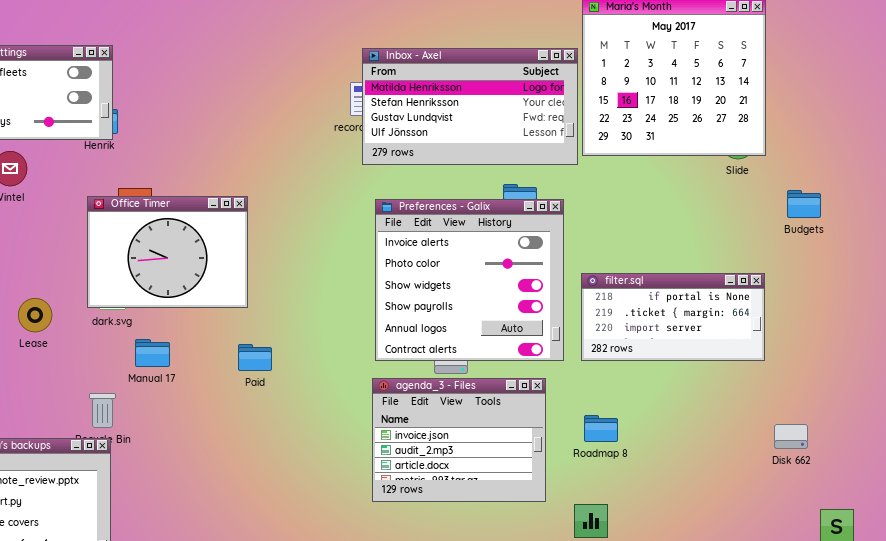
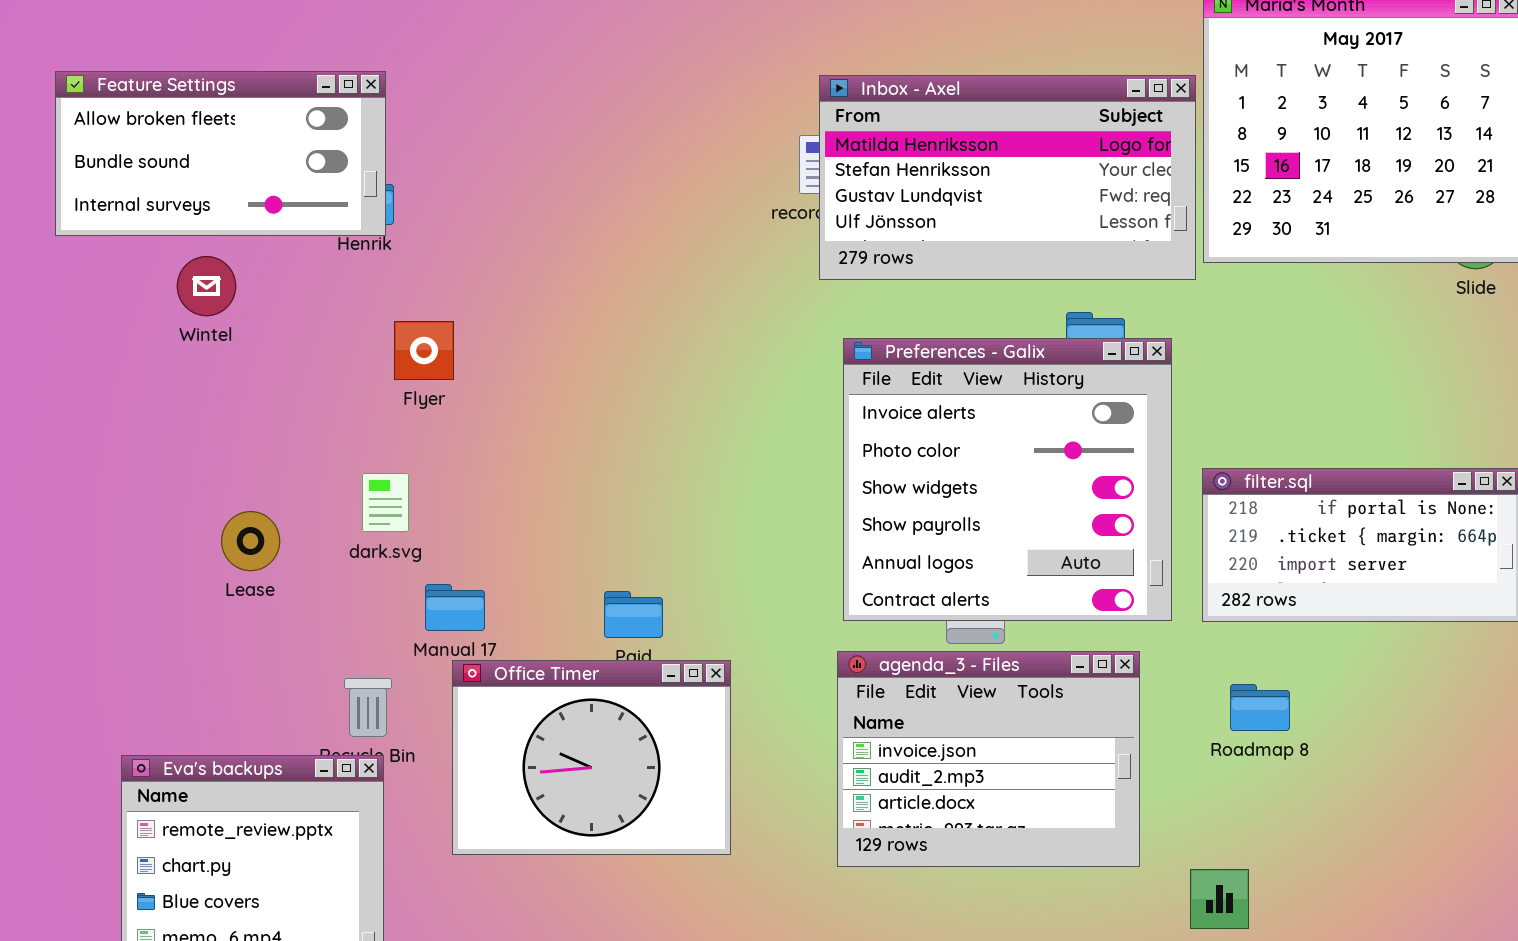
Office Timer: [87,196,248,308] -> [452,660,731,855], moved
Roadmap 8: [584,415,618,442] -> [1230,684,1290,731], moved

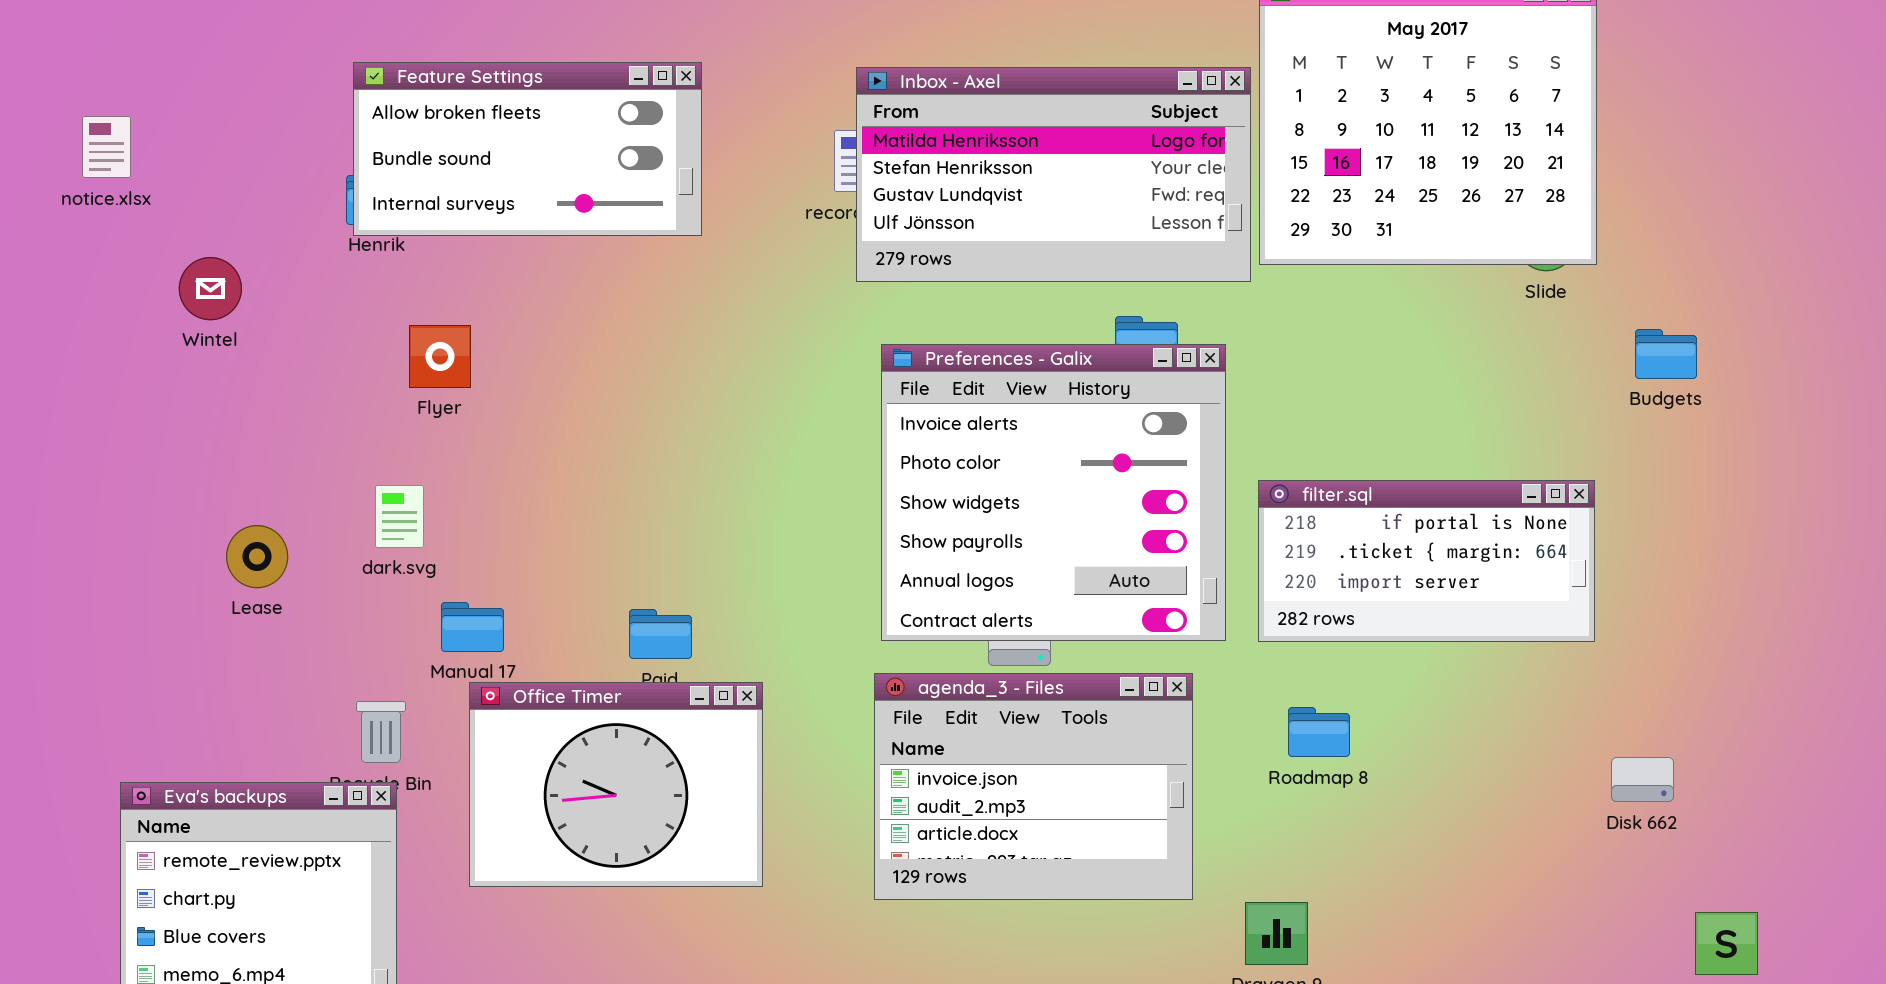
Feature Settings: [55,71,386,236] -> [353,62,702,236], moved

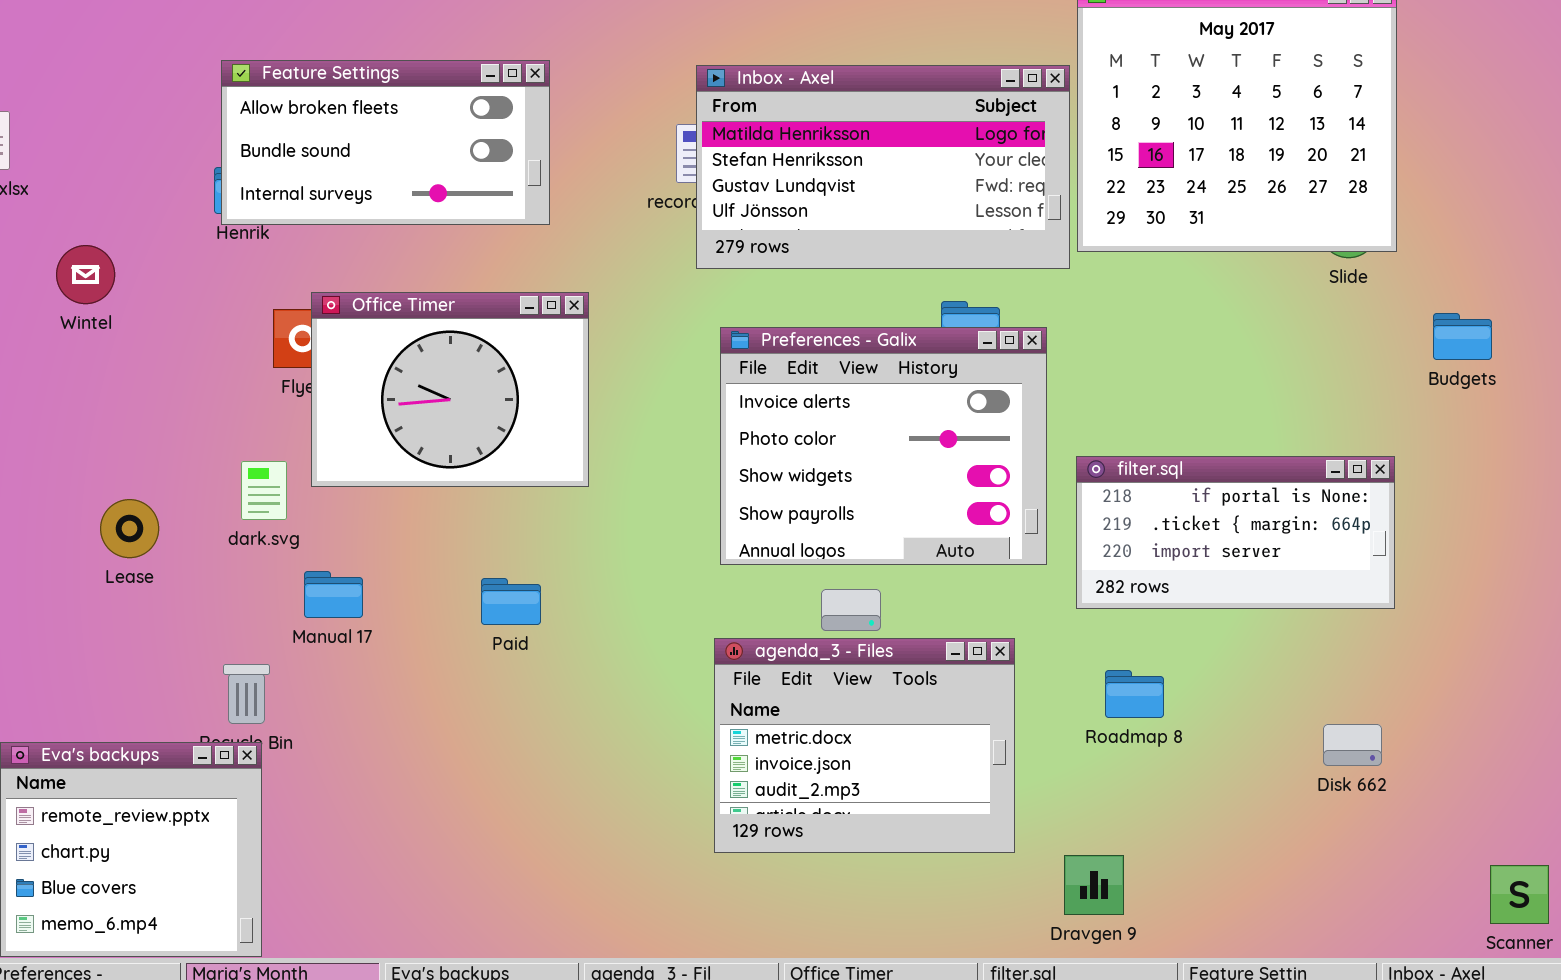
Preferences - Galix: [881,344,1226,641] -> [720,327,1047,565], resized
agenda_3 - Files: [874,673,1193,900] -> [714,638,1015,853], scrolled up 1 row
Office Timer: [469,682,763,887] -> [311,292,589,487], moved
Disk 662: [1611,757,1674,802] -> [1323,724,1382,766], moved

